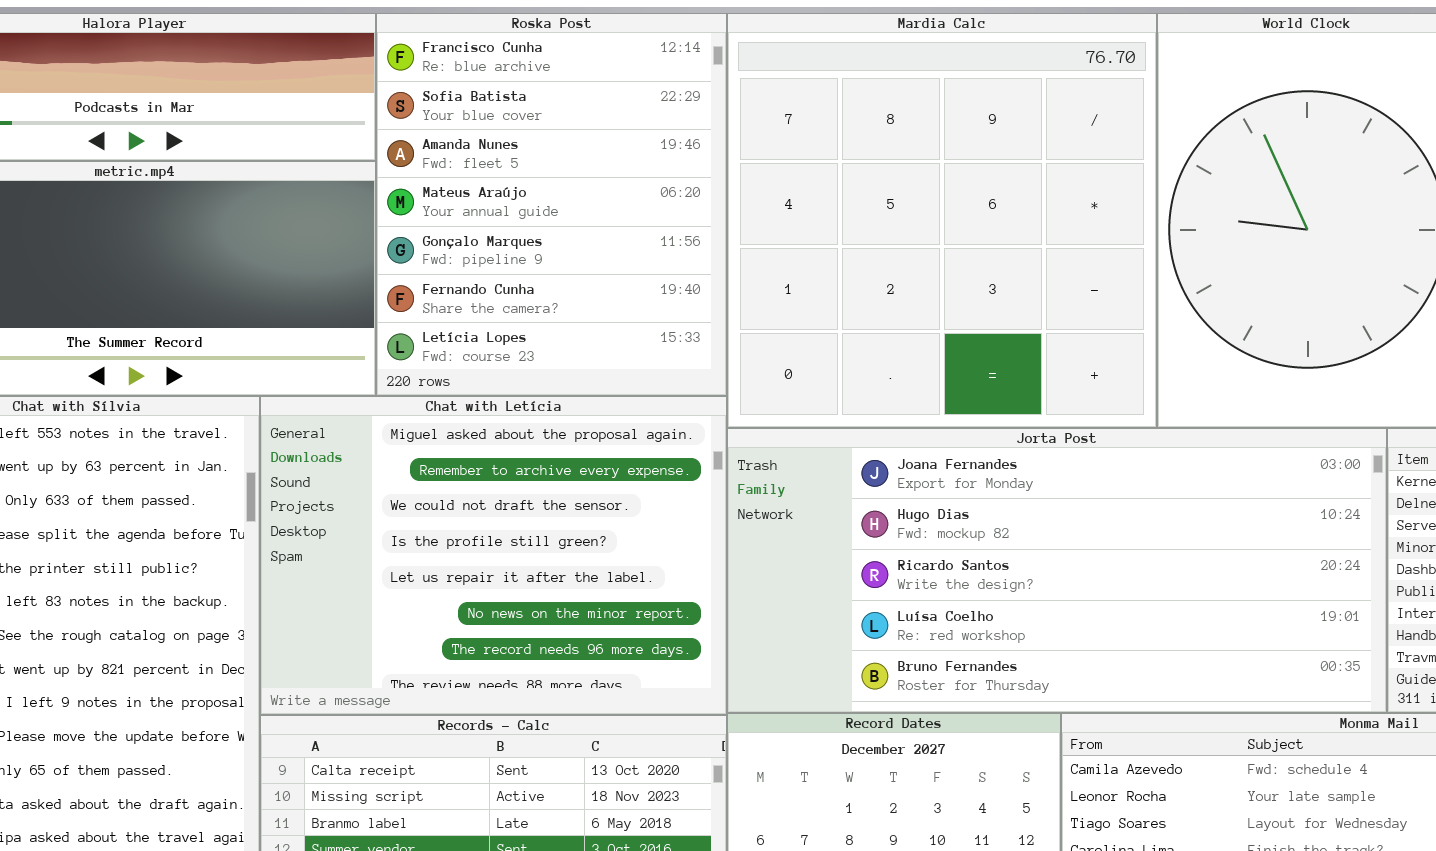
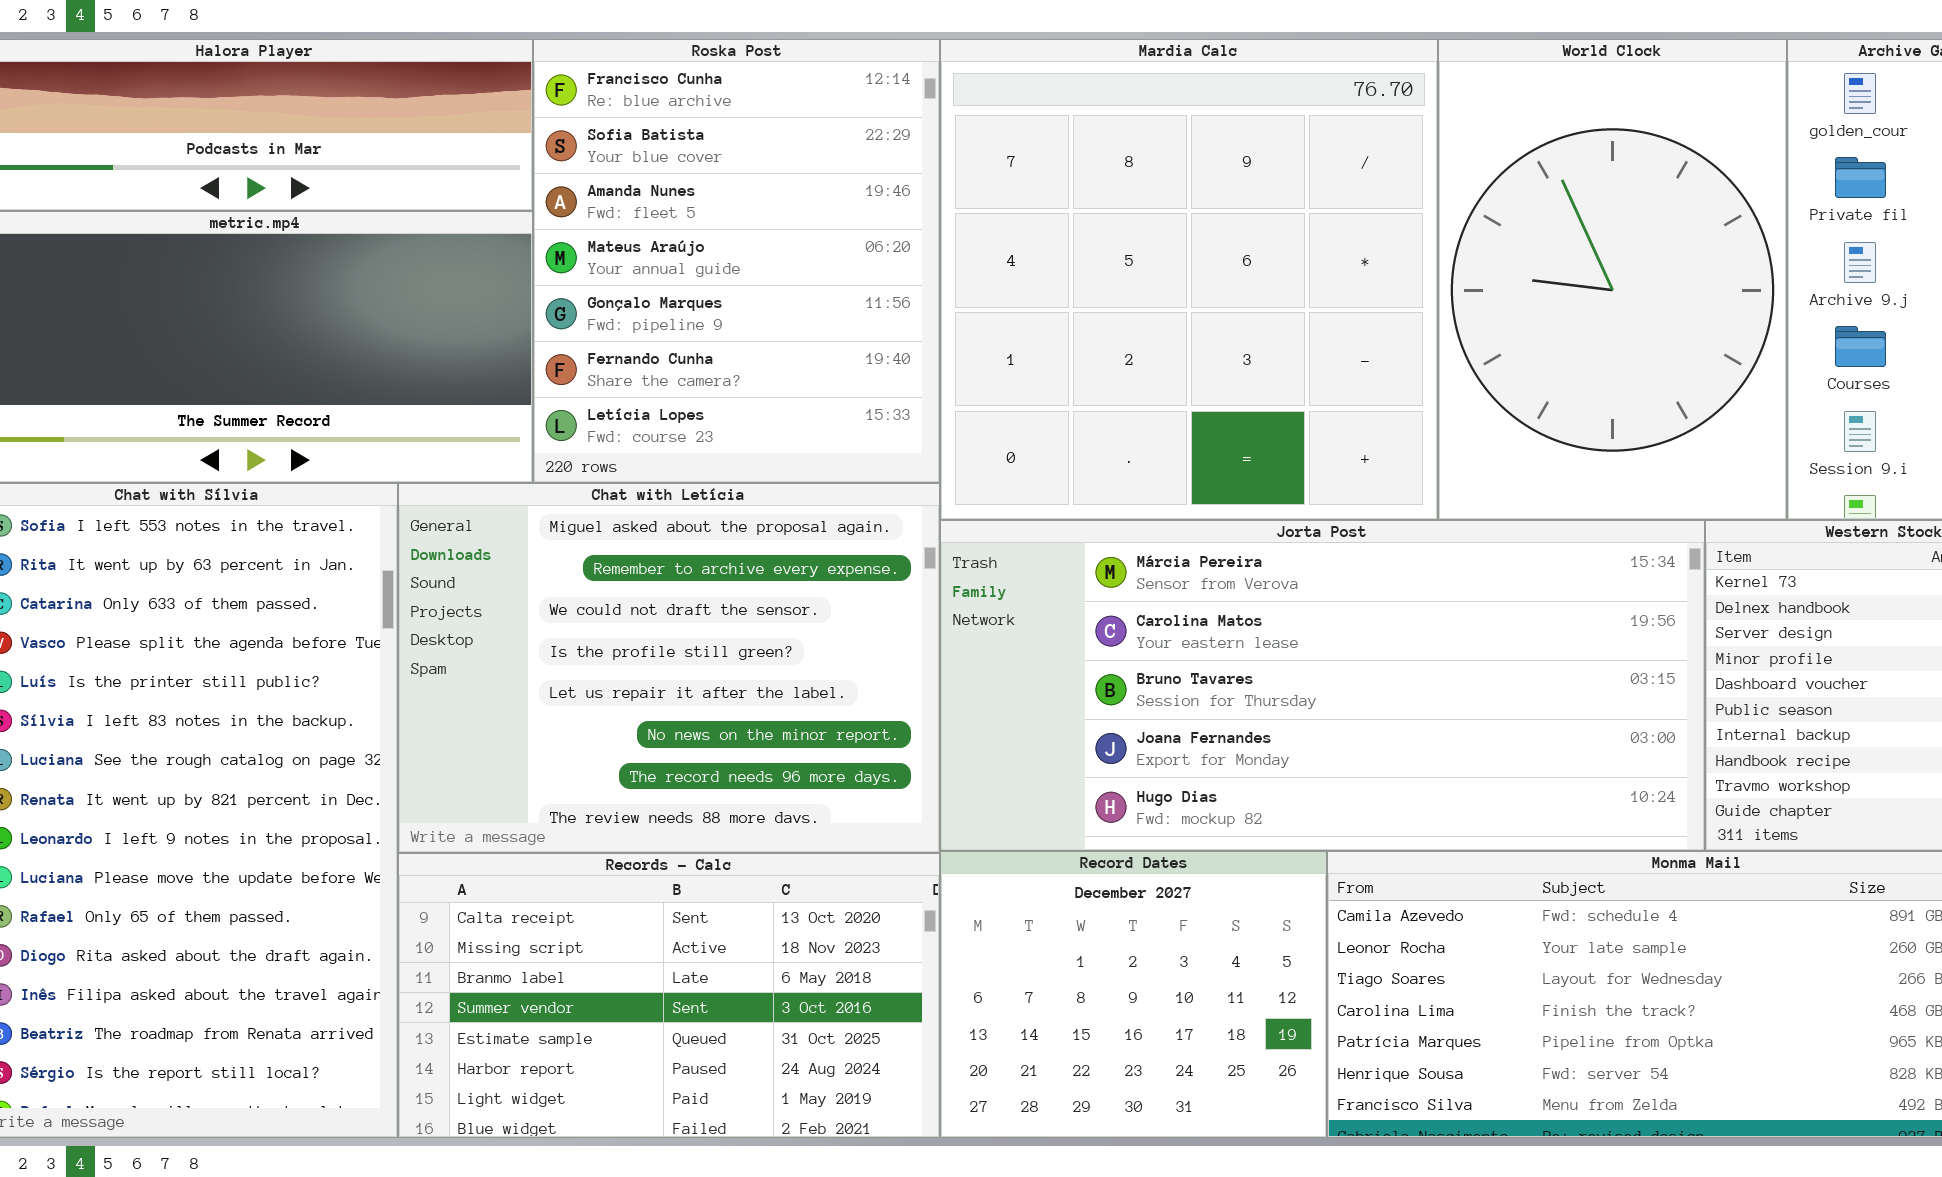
Jorta Post: [727,428,1387,713] -> [940,520,1705,851], scrolled up 3 rows

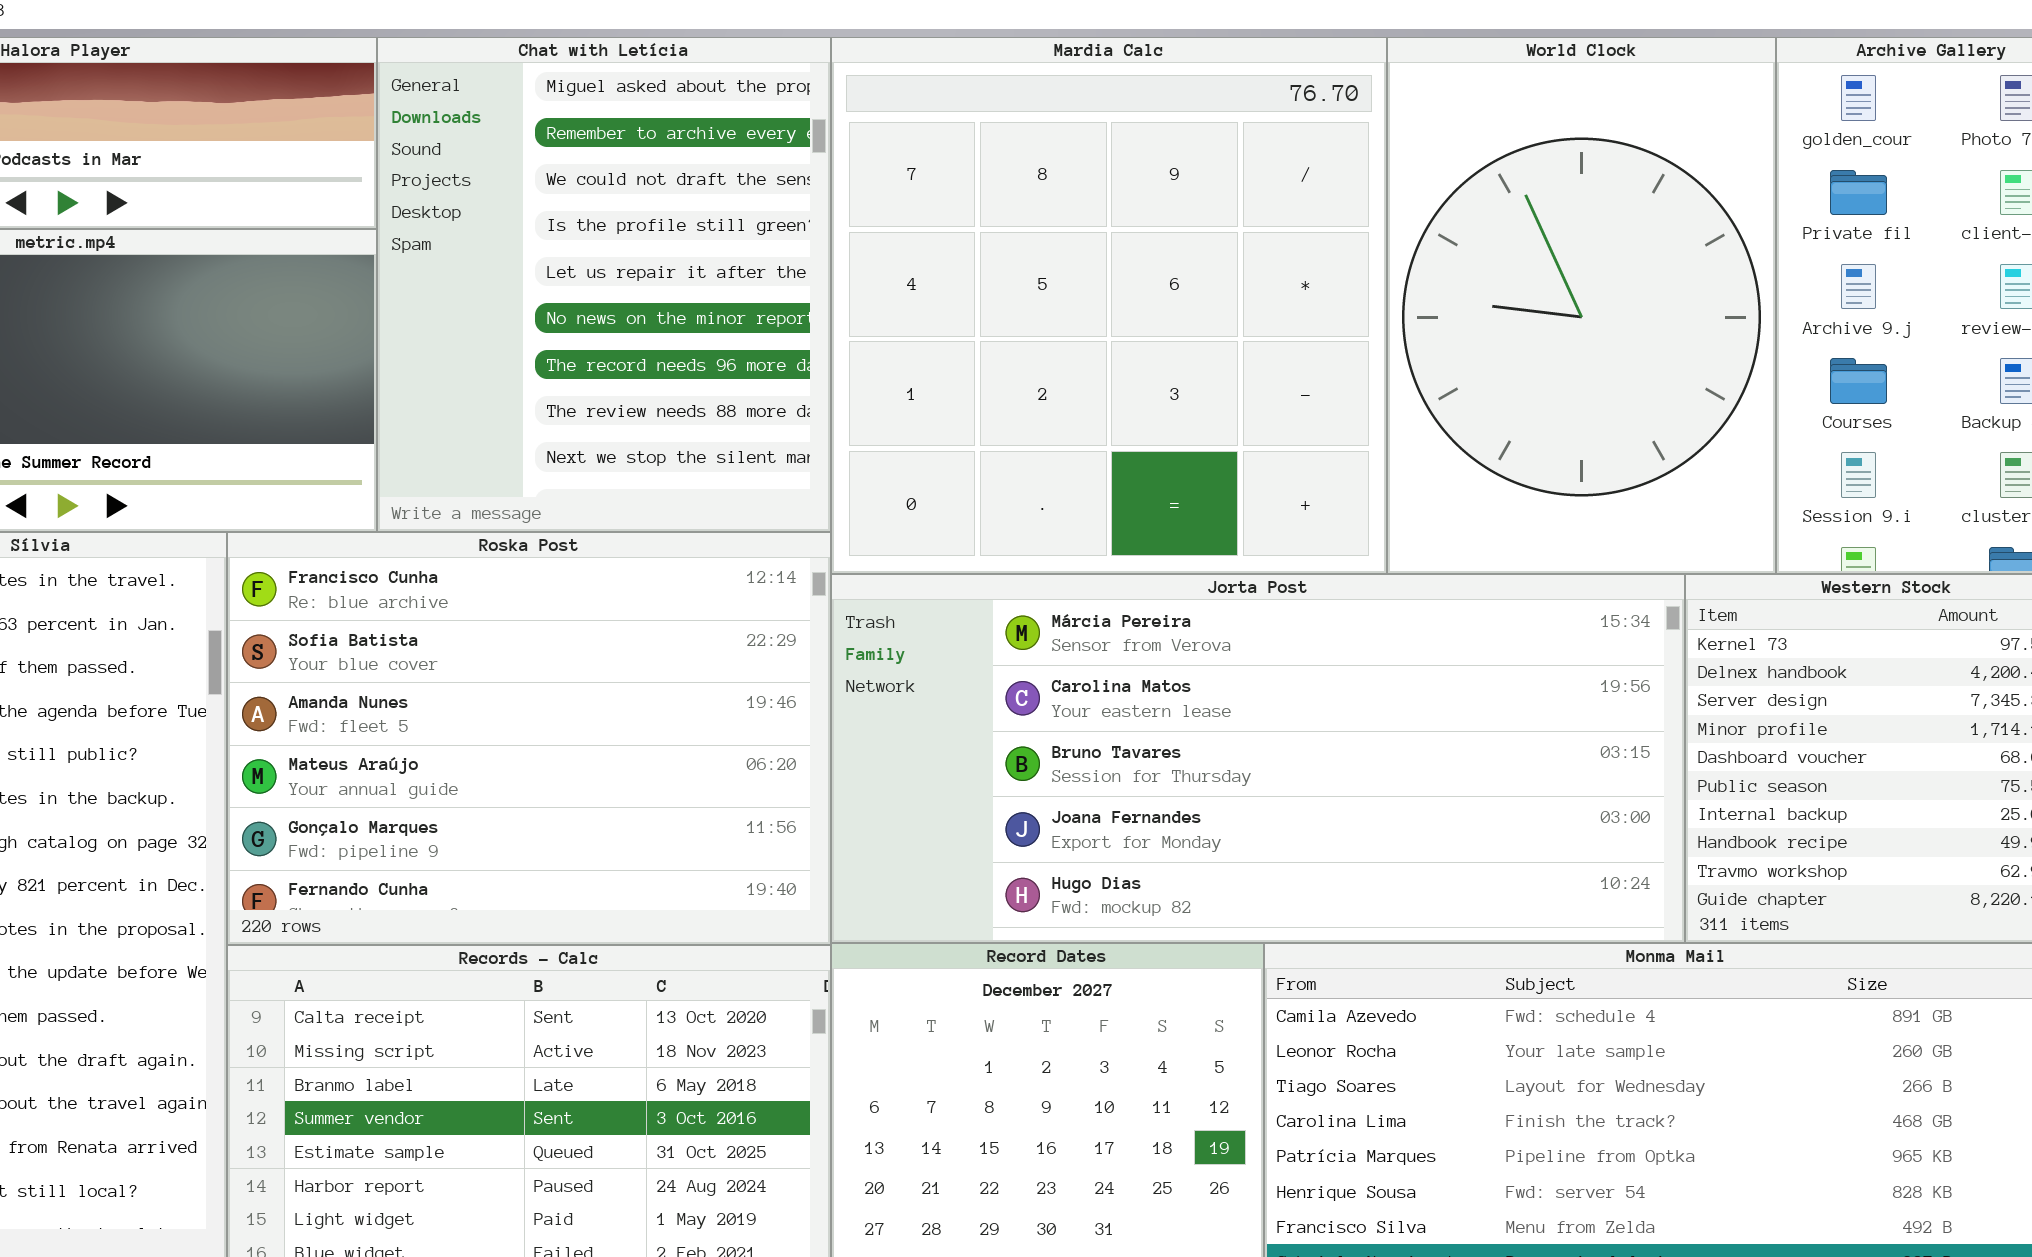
Roska Post: [533,39,940,483] -> [227,532,831,945], moved, resized
Chat with Letícia: [398,483,940,853] -> [377,37,831,532], moved, resized

